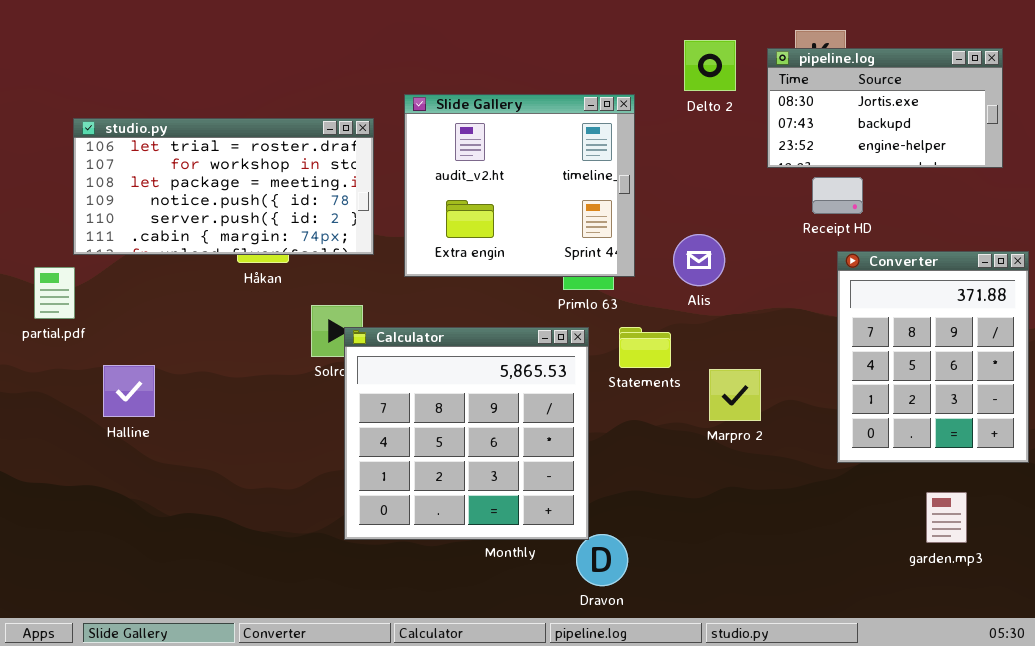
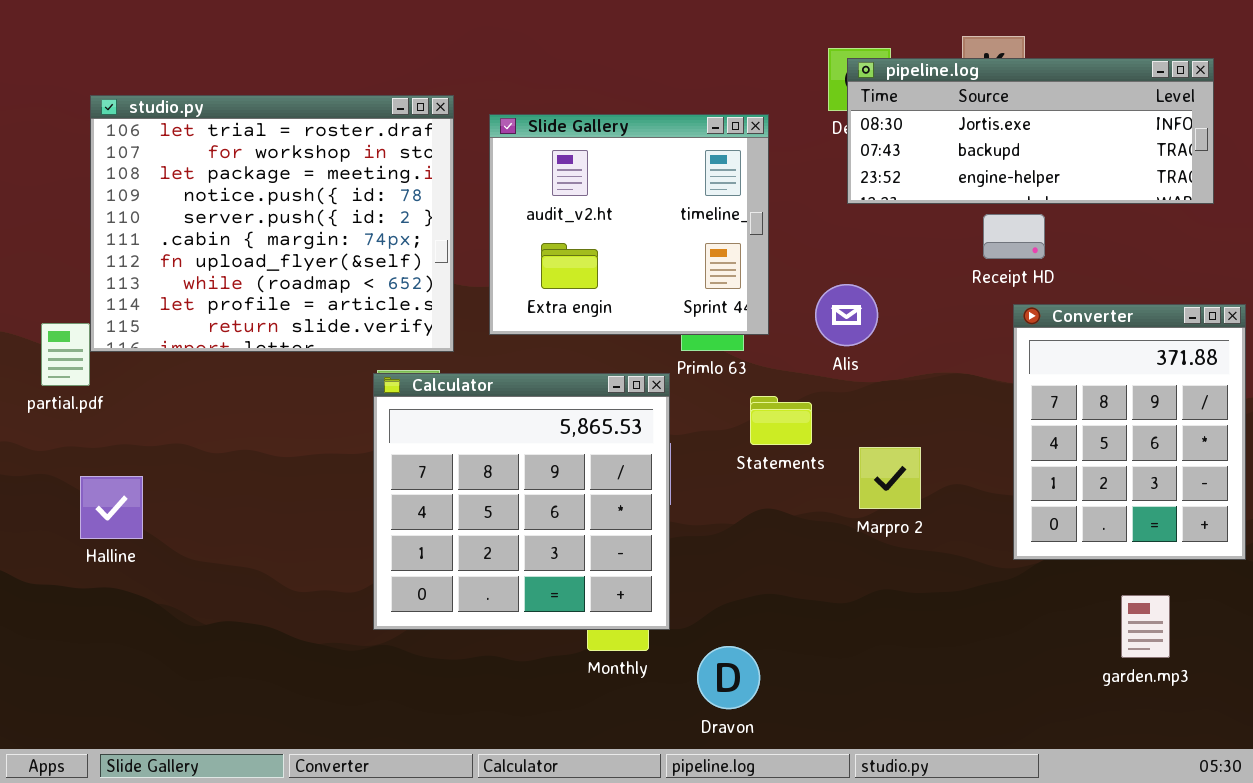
pipeline.log: [767,48,1003,168] -> [847,58,1214,204], resized
studio.py: [73,118,374,255] -> [90,95,454,352], moved, resized
Calculator: [344,327,589,540] -> [373,373,670,630], moved
Halline: [103,365,155,417] -> [80,476,143,539], moved

